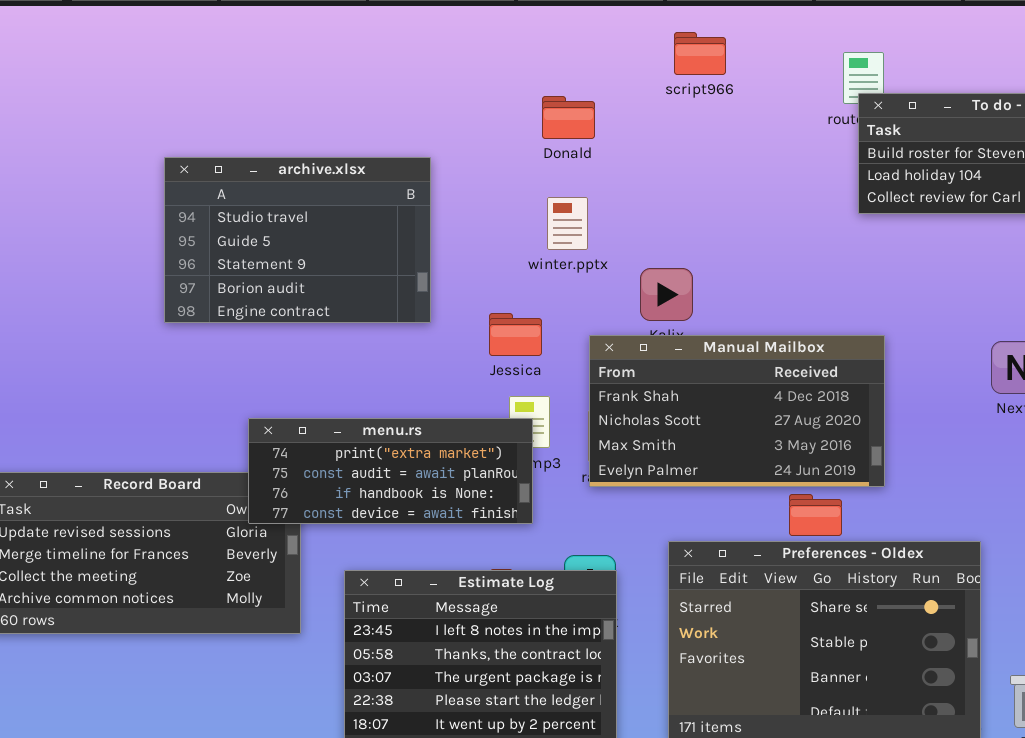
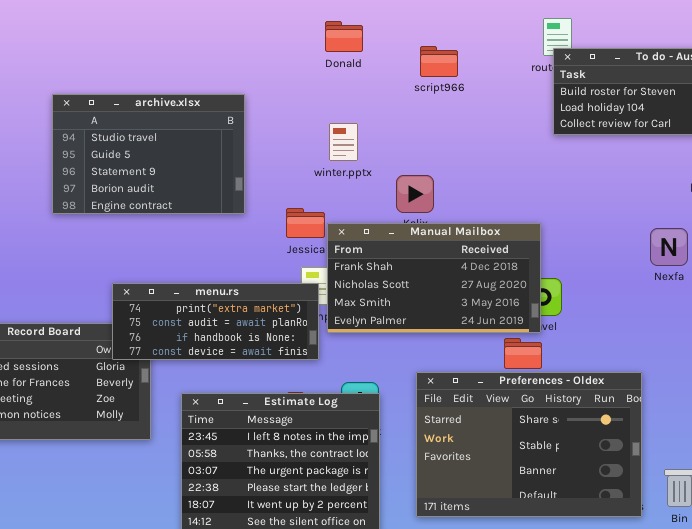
script966: [674,32,726,75] -> [420,46,458,77], moved
Donald: [542,96,595,139] -> [325,21,363,52], moved
Manual Mailbox: [589,335,885,487] -> [327,223,541,333], moved

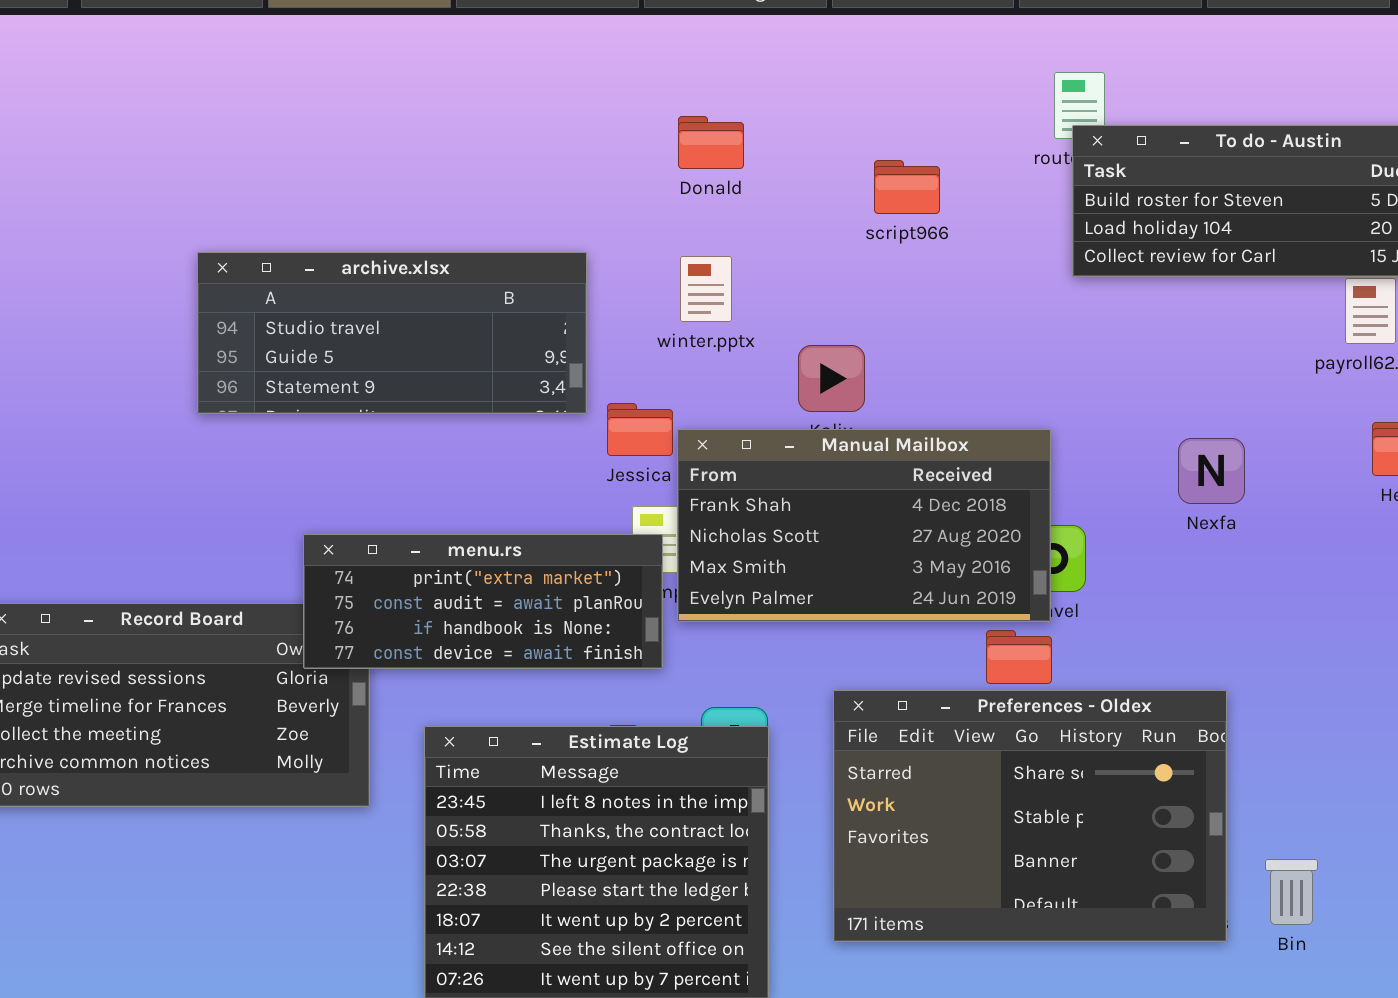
Donald: [325,21,363,52] -> [678,116,744,169], moved
script966: [420,46,458,77] -> [874,160,940,214], moved
archive.xlsx: [52,94,245,214] -> [197,252,587,414], resized
Nexfa: [650,228,688,266] -> [1178,438,1245,504], moved

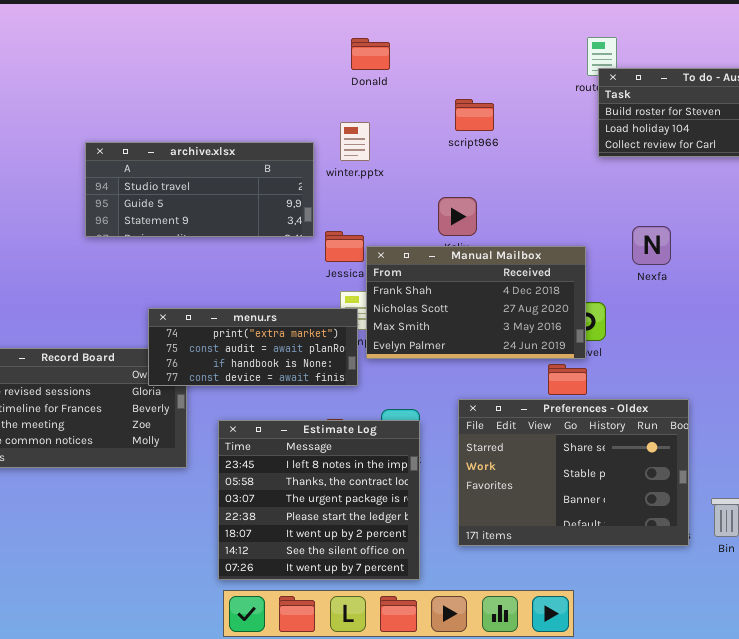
Donald: [678,116,744,169] -> [351,38,390,70], moved
script966: [874,160,940,214] -> [455,99,494,131], moved
winter.pptx: [680,256,732,322] -> [340,122,370,161], moved
Nexfa: [1178,438,1245,504] -> [632,226,671,265], moved

